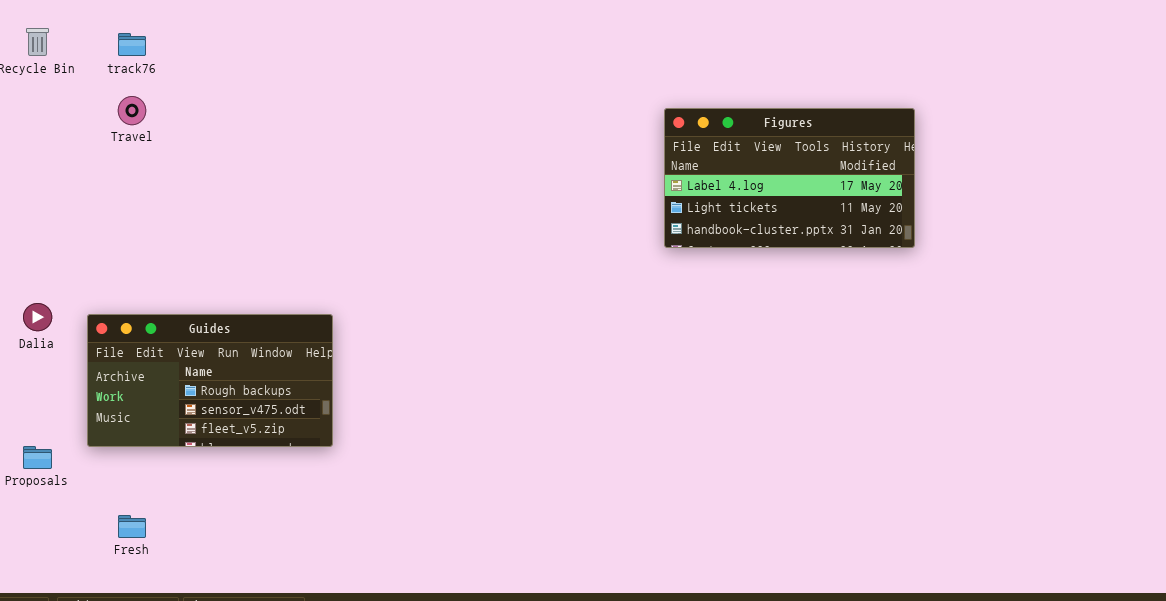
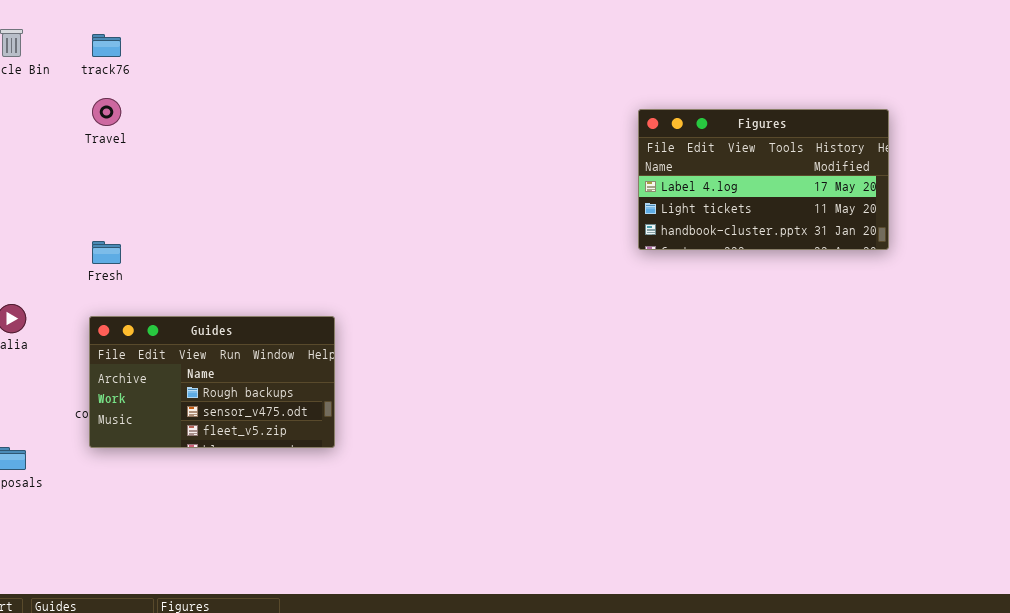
Guides: [87,314,333,447] -> [89,316,335,448], moved
Fresh: [118,515,146,538] -> [92,241,121,264], moved

